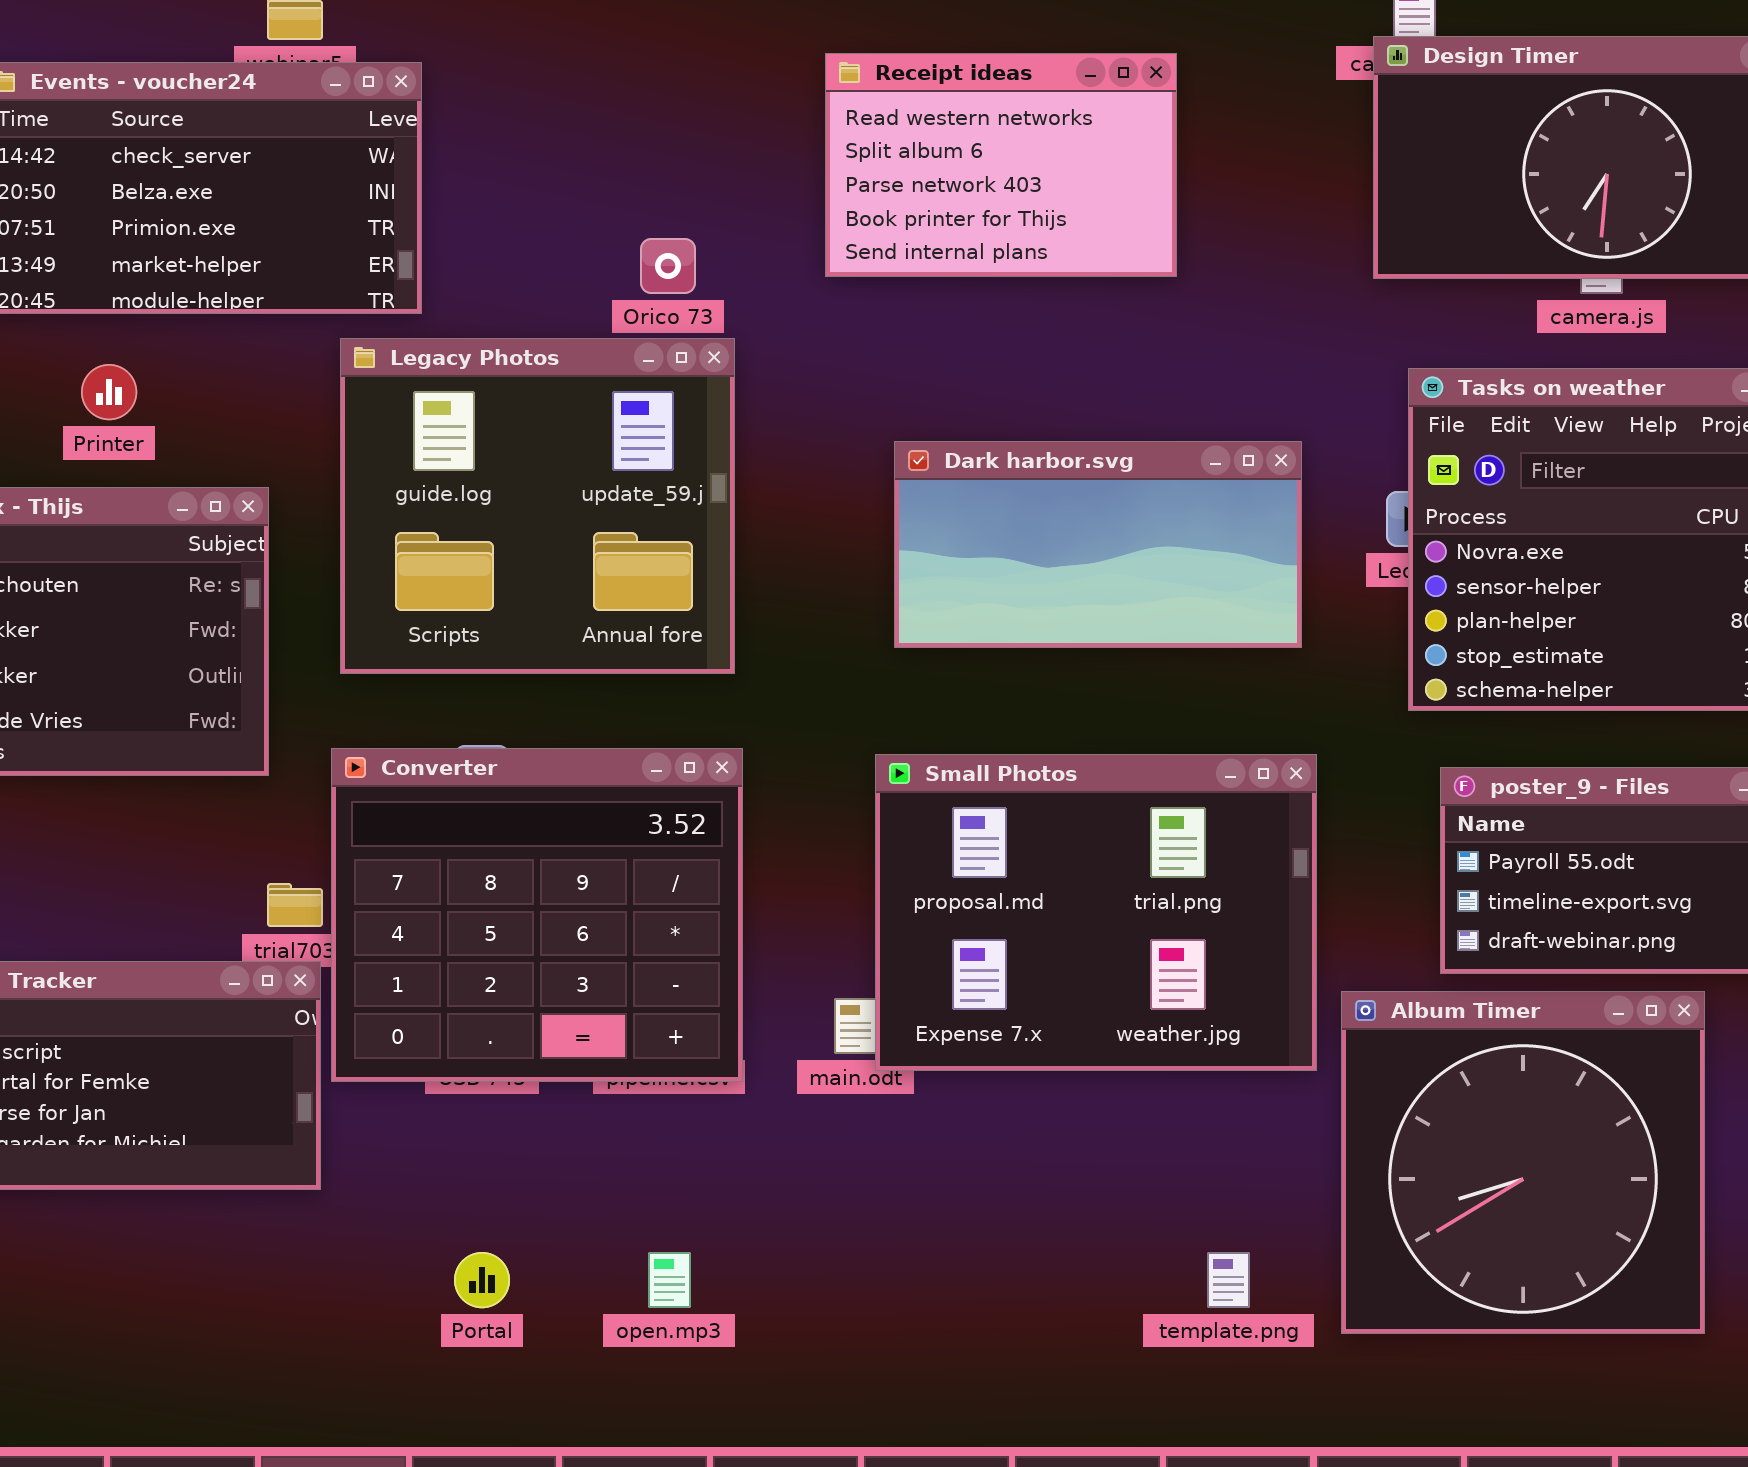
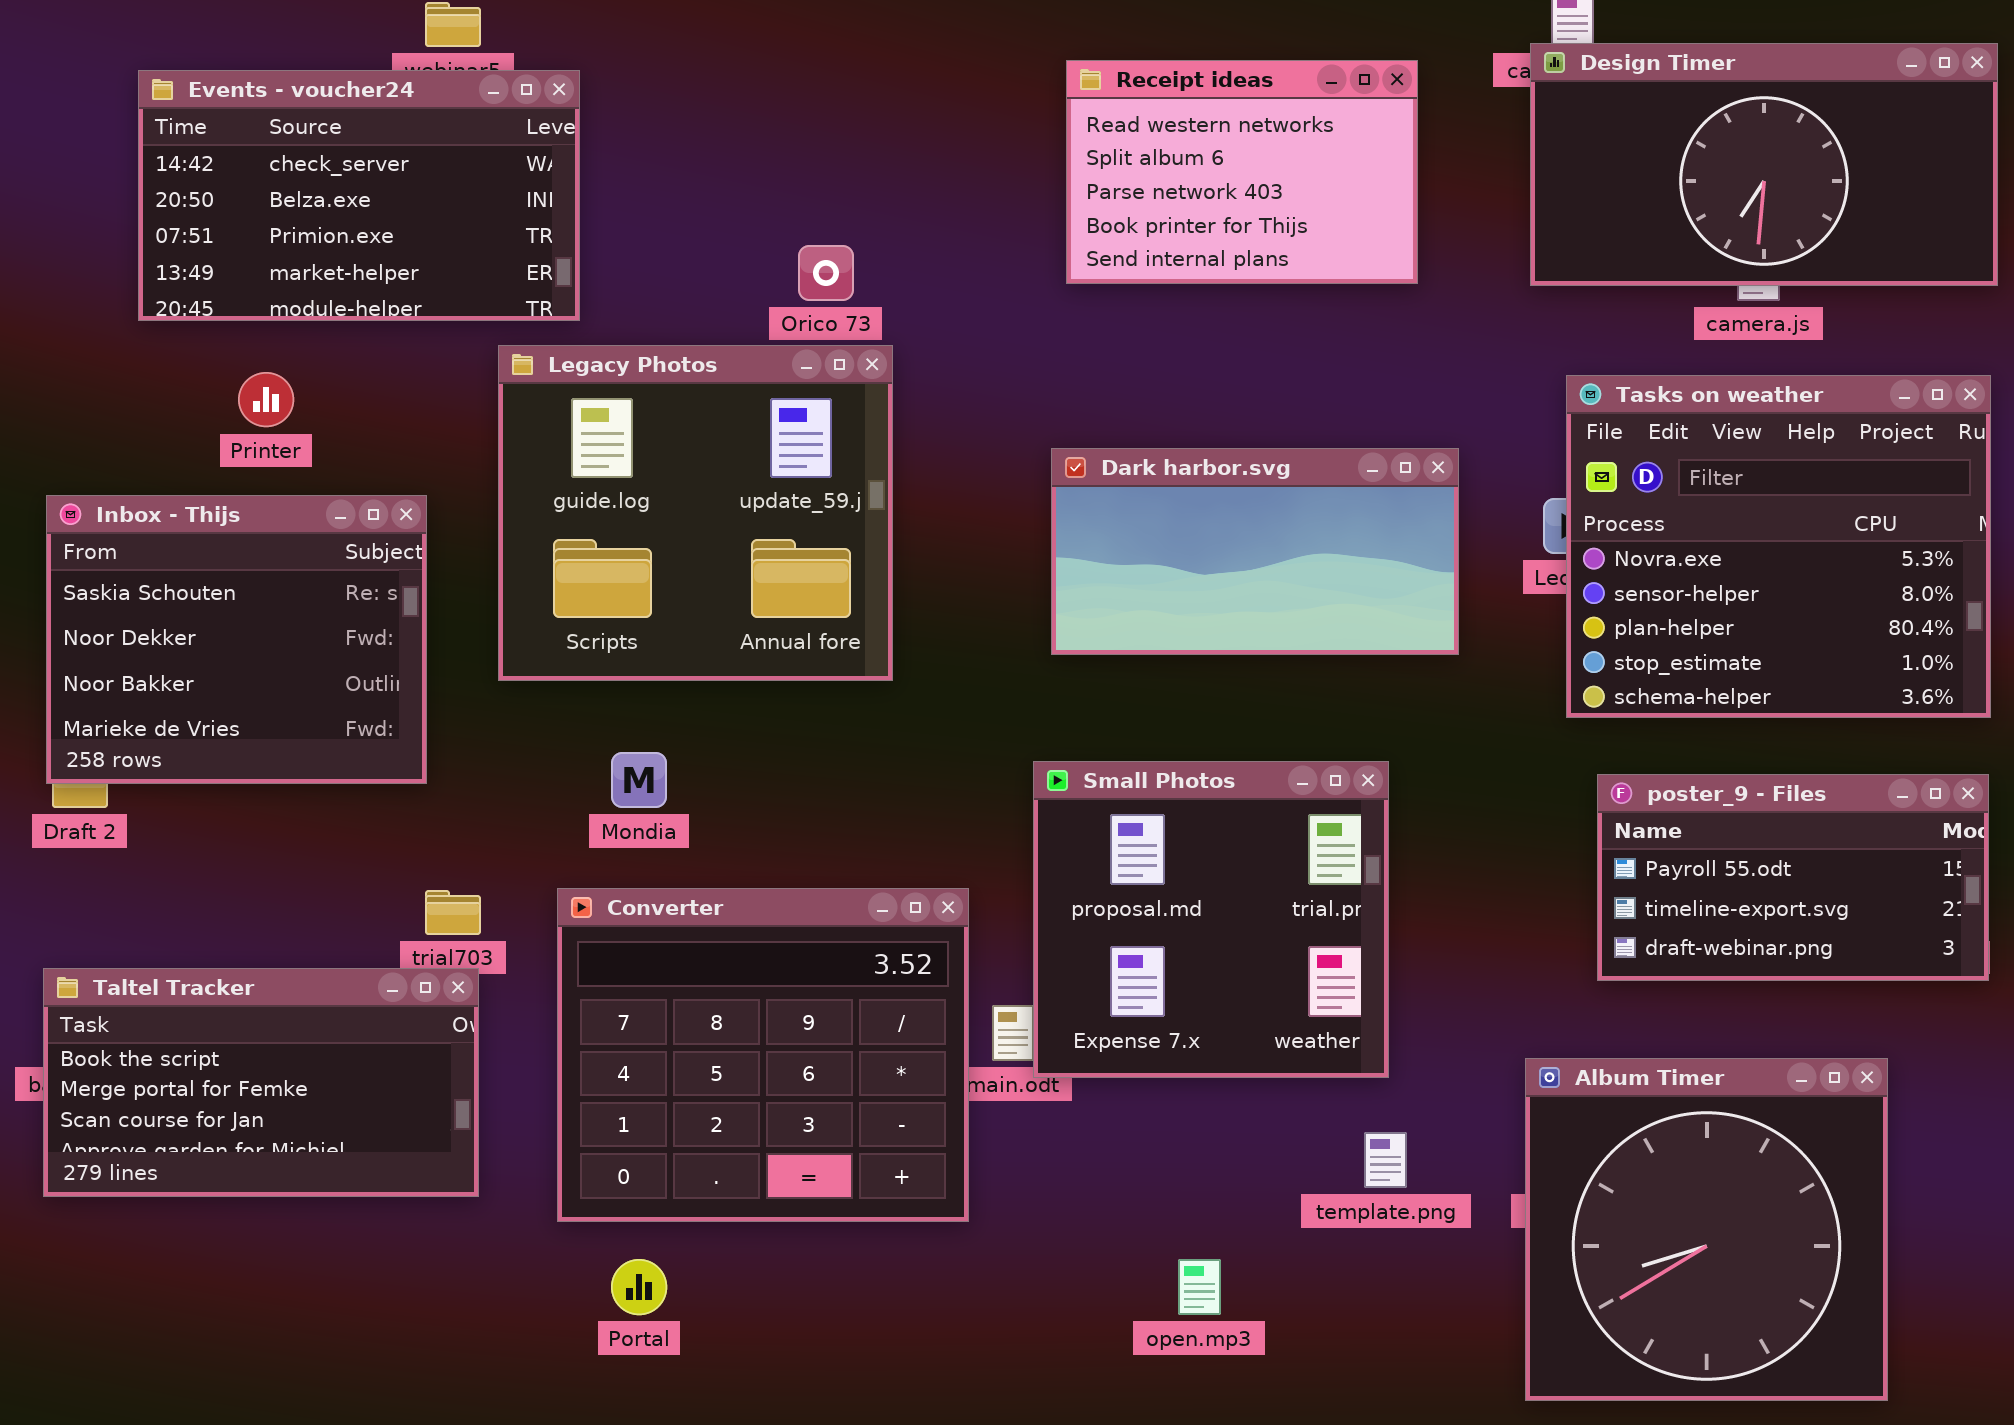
Receipt ideas: [825,53,1177,277] -> [1066,60,1418,284], moved
Converter: [331,748,743,1082] -> [557,888,969,1222], moved
Small Photos: [875,754,1317,1071] -> [1033,761,1389,1078], resized
Album Timer: [1341,991,1705,1334] -> [1525,1058,1888,1401], moved
open.mp3: [648,1252,691,1308] -> [1178,1259,1221,1315], moved
template.png: [1207,1252,1250,1308] -> [1364,1132,1407,1188], moved

